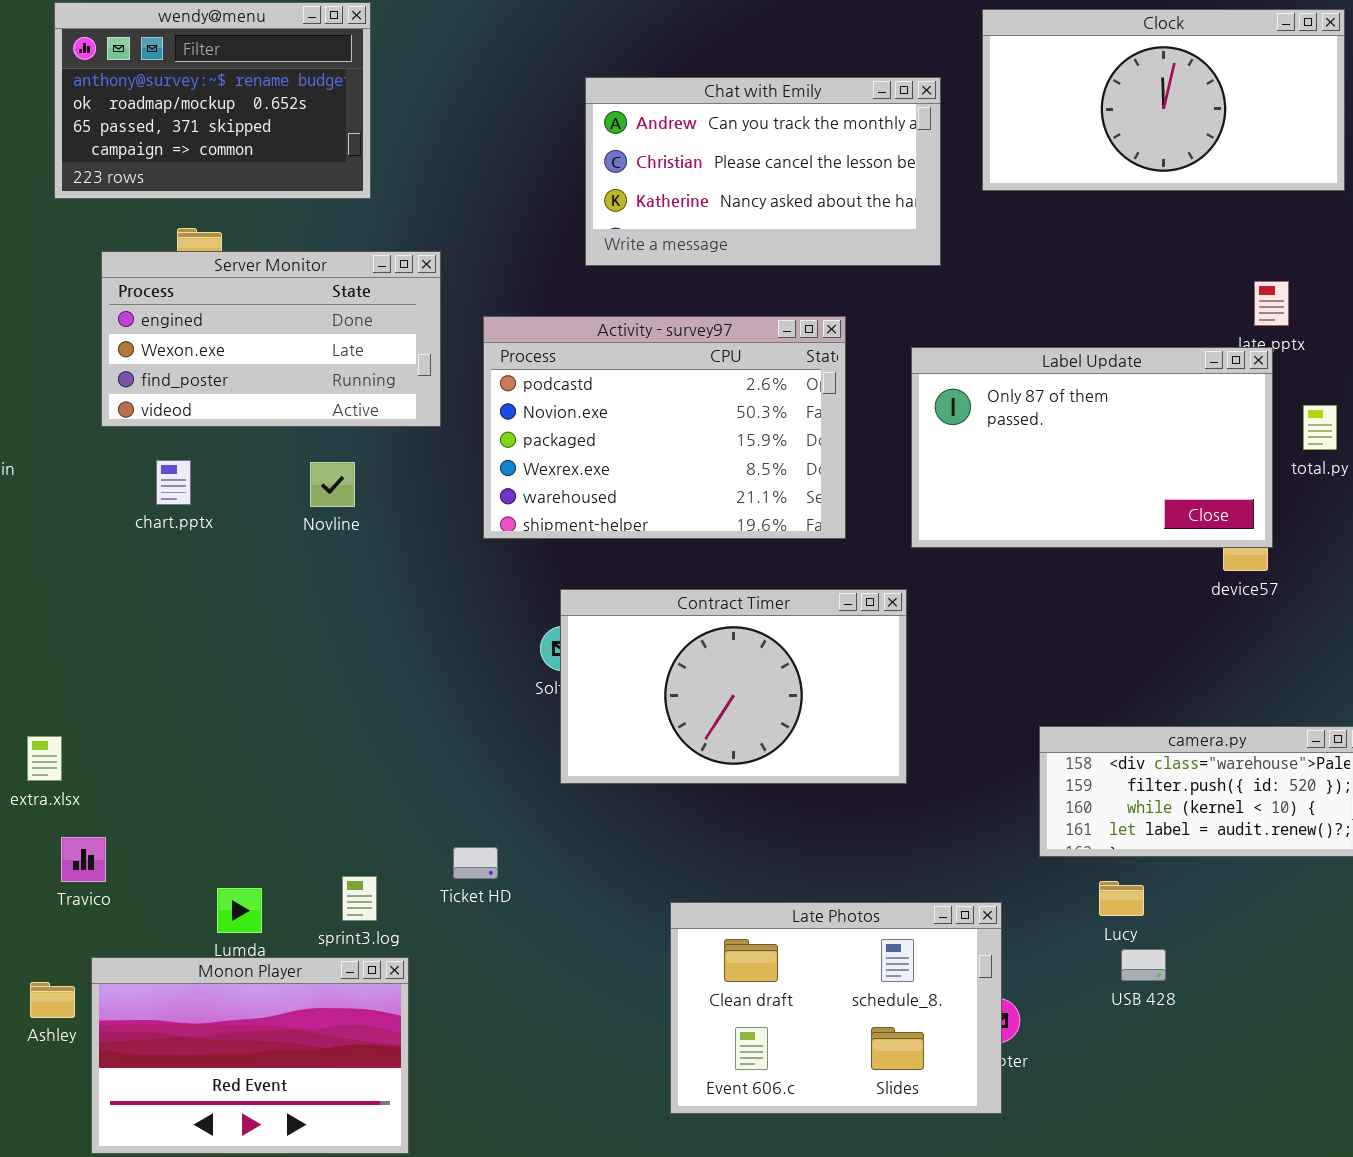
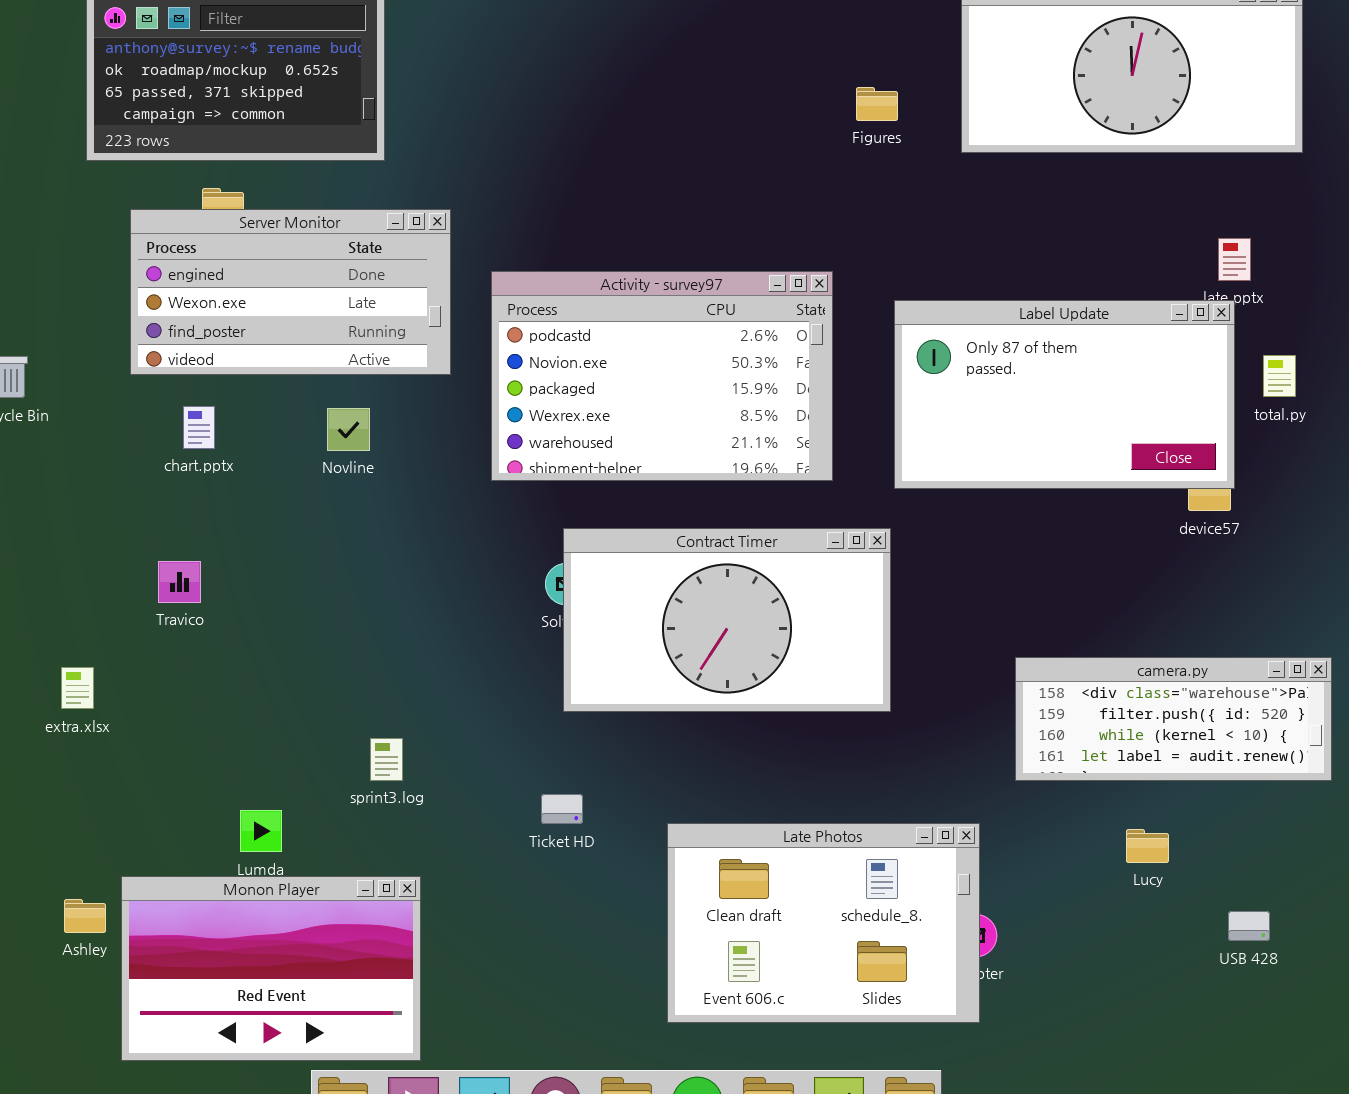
Chat with Emily: [585,77,941,266] -> none, closed
Travico: [61,837,106,882] -> [158,561,201,603], moved
Ticket HD: [453,847,498,879] -> [541,794,583,824], moved
sprint3.log: [342,876,377,921] -> [370,738,403,781], moved
Lucy: [1099,881,1144,916] -> [1126,829,1169,863], moved
USB 428: [1121,949,1166,981] -> [1228,911,1270,941], moved

